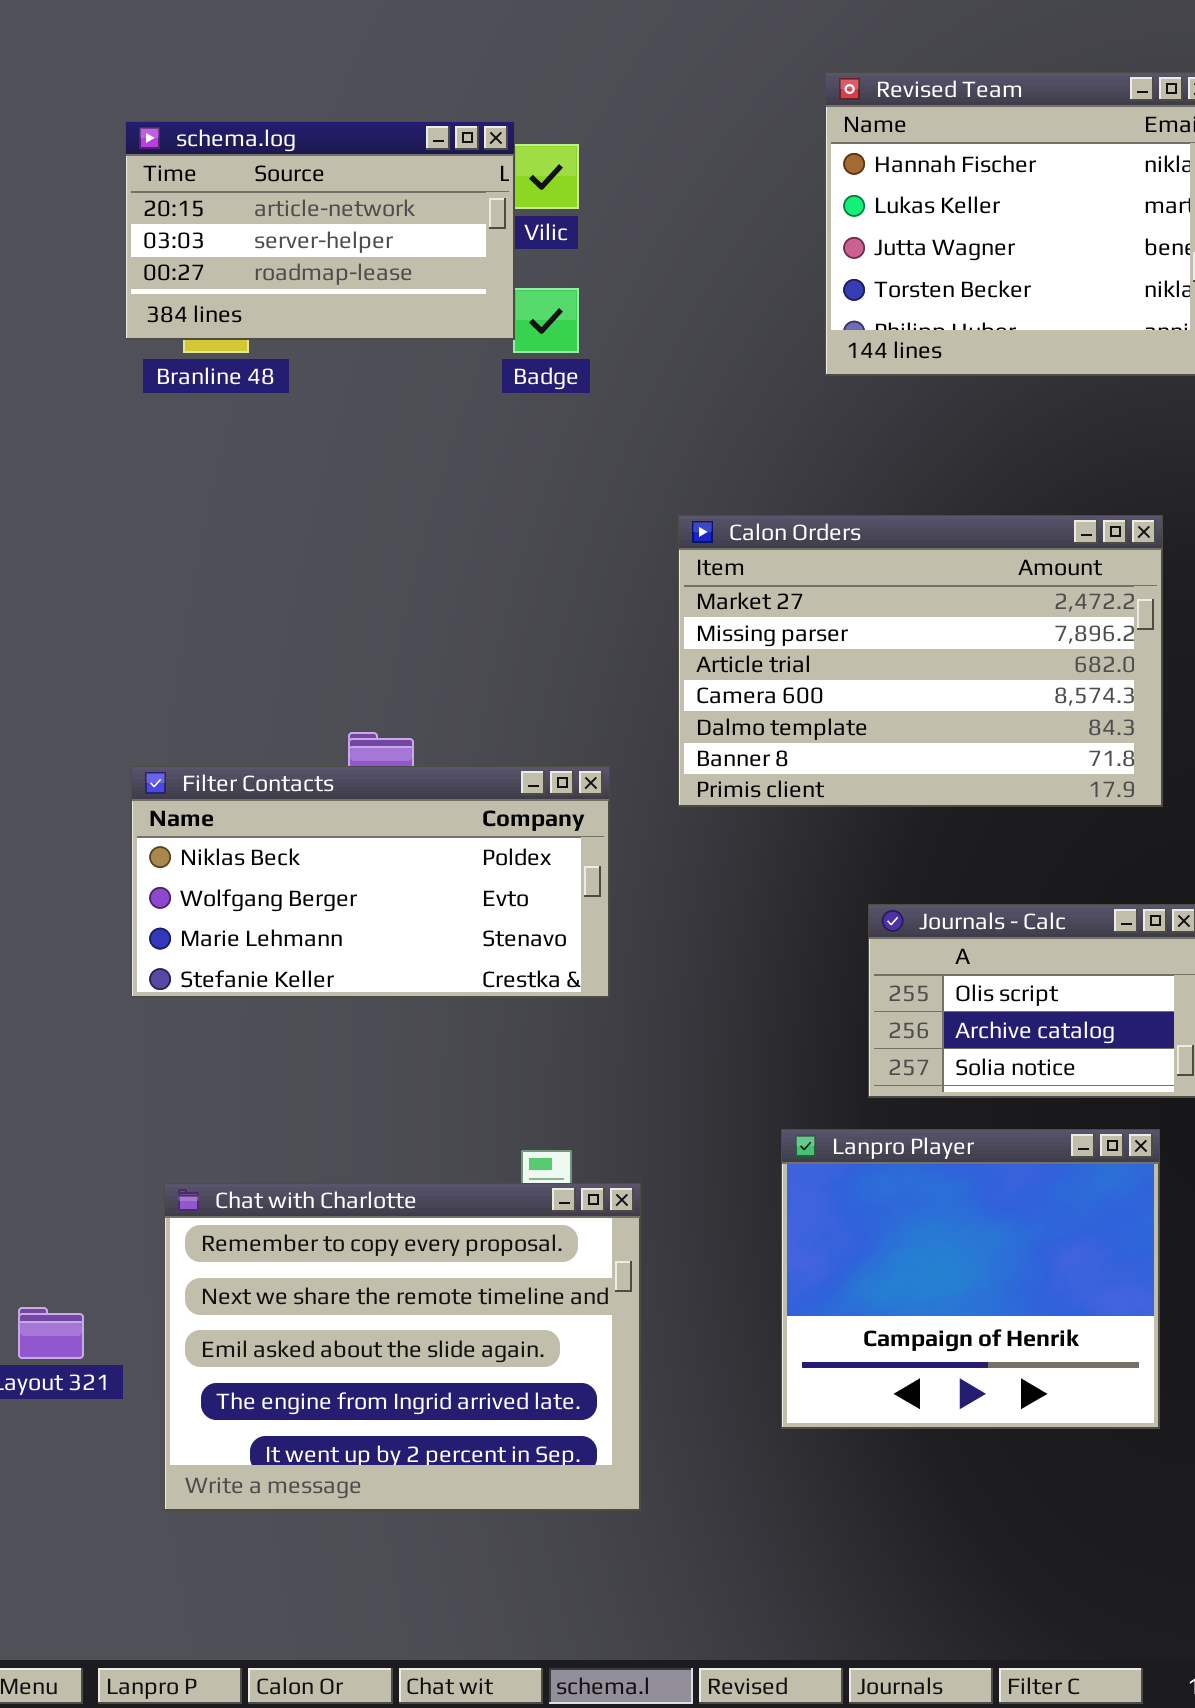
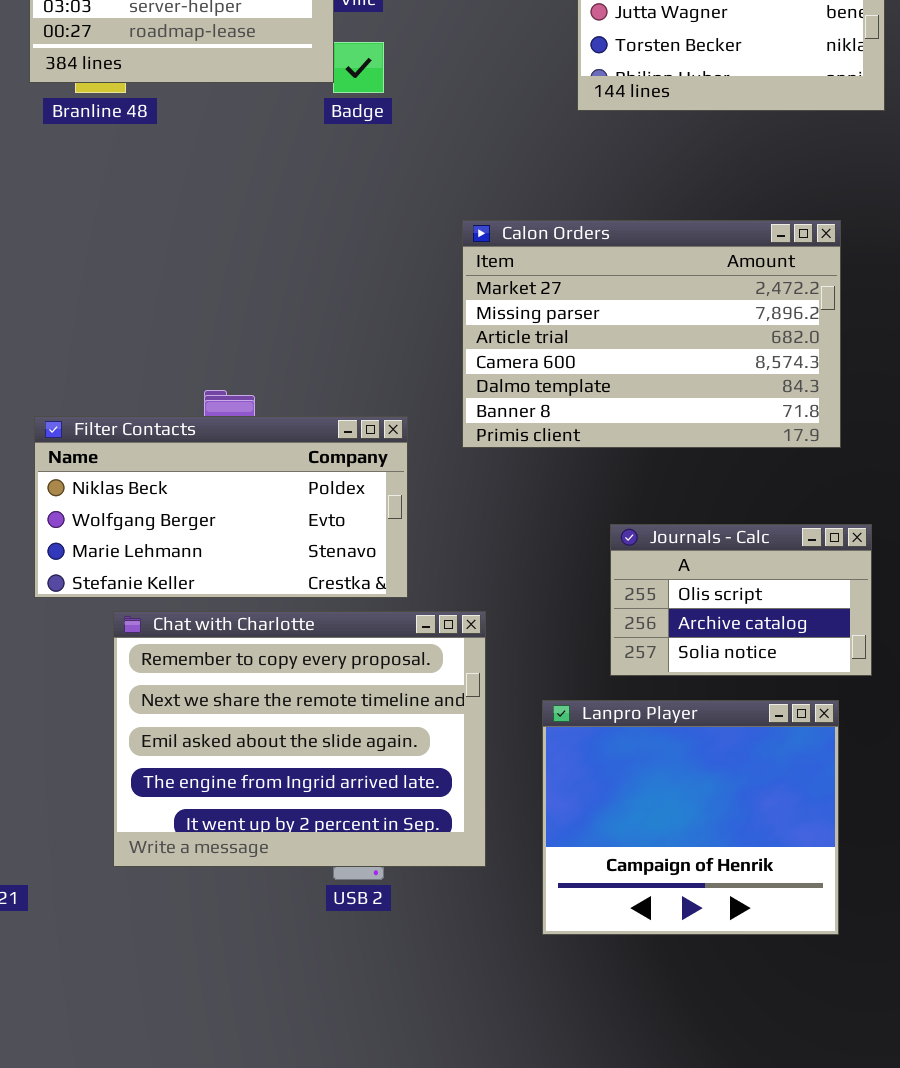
Chat with Charlotte: [164,1183,641,1511] -> [113,611,486,867], moved

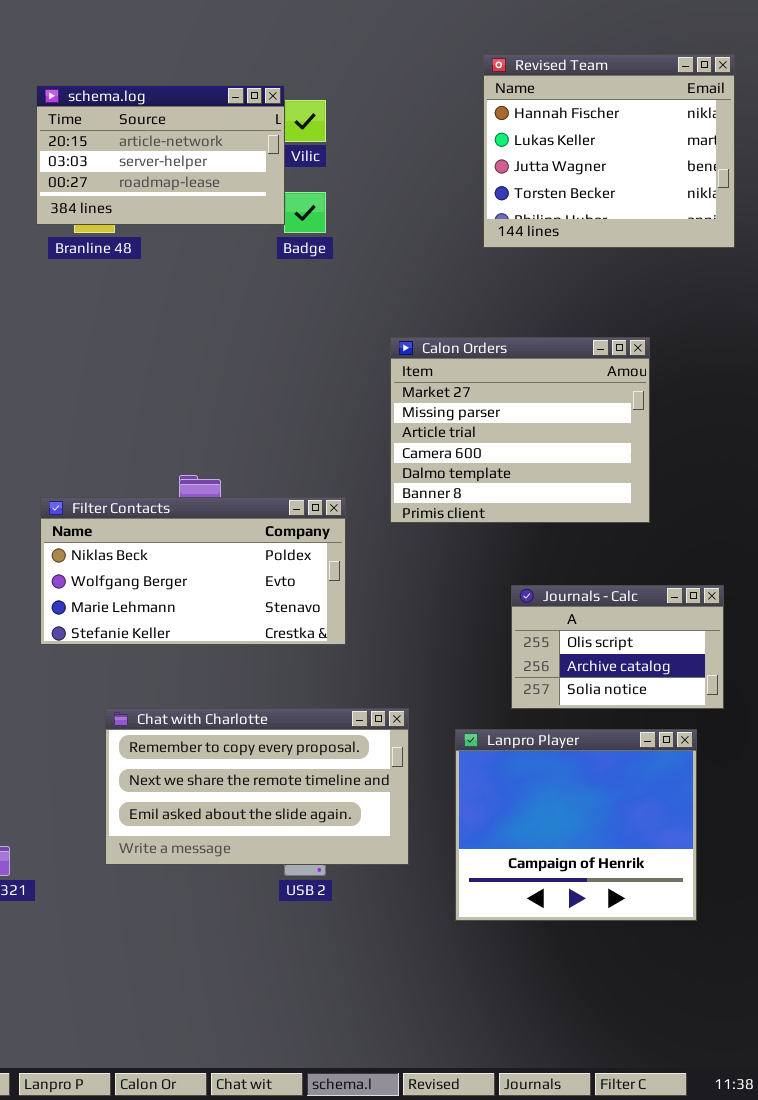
Calon Orders: [462,220,841,448] -> [390,337,650,523], resized
Chat with Charlotte: [113,611,486,867] -> [105,708,409,865], resized

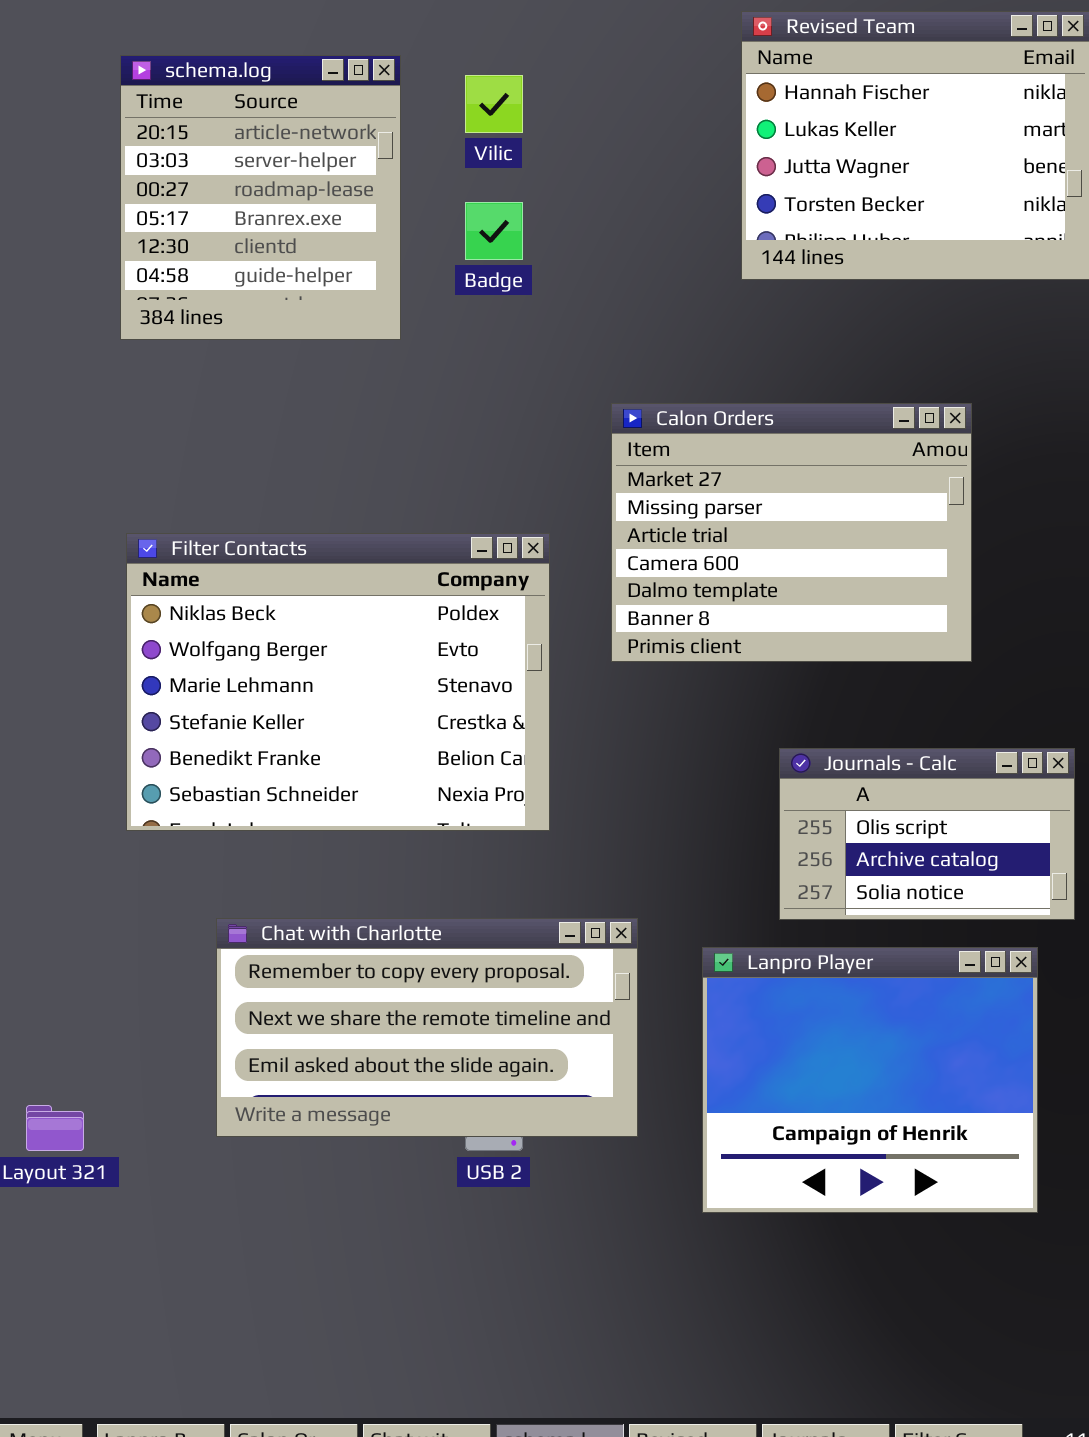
schema.log: [36,85,285,225] -> [120,55,401,340], resized
Filter Contacts: [40,497,346,645] -> [126,533,550,831], resized

